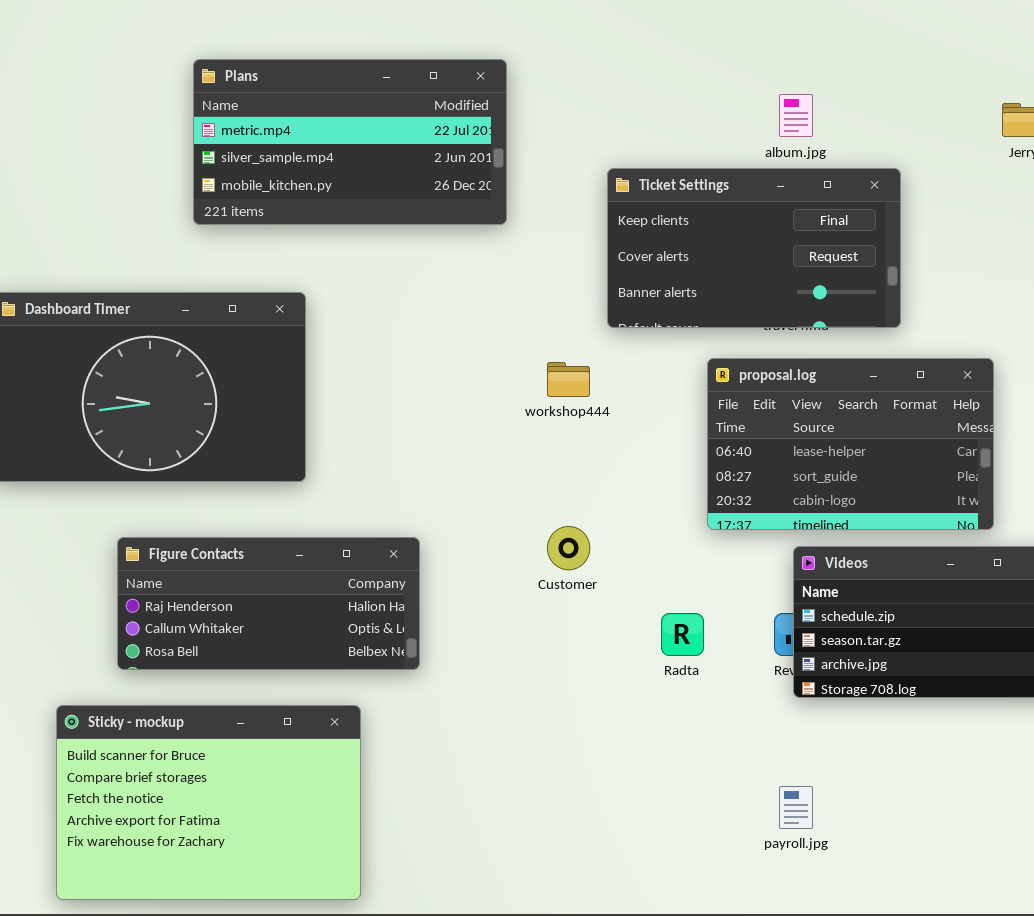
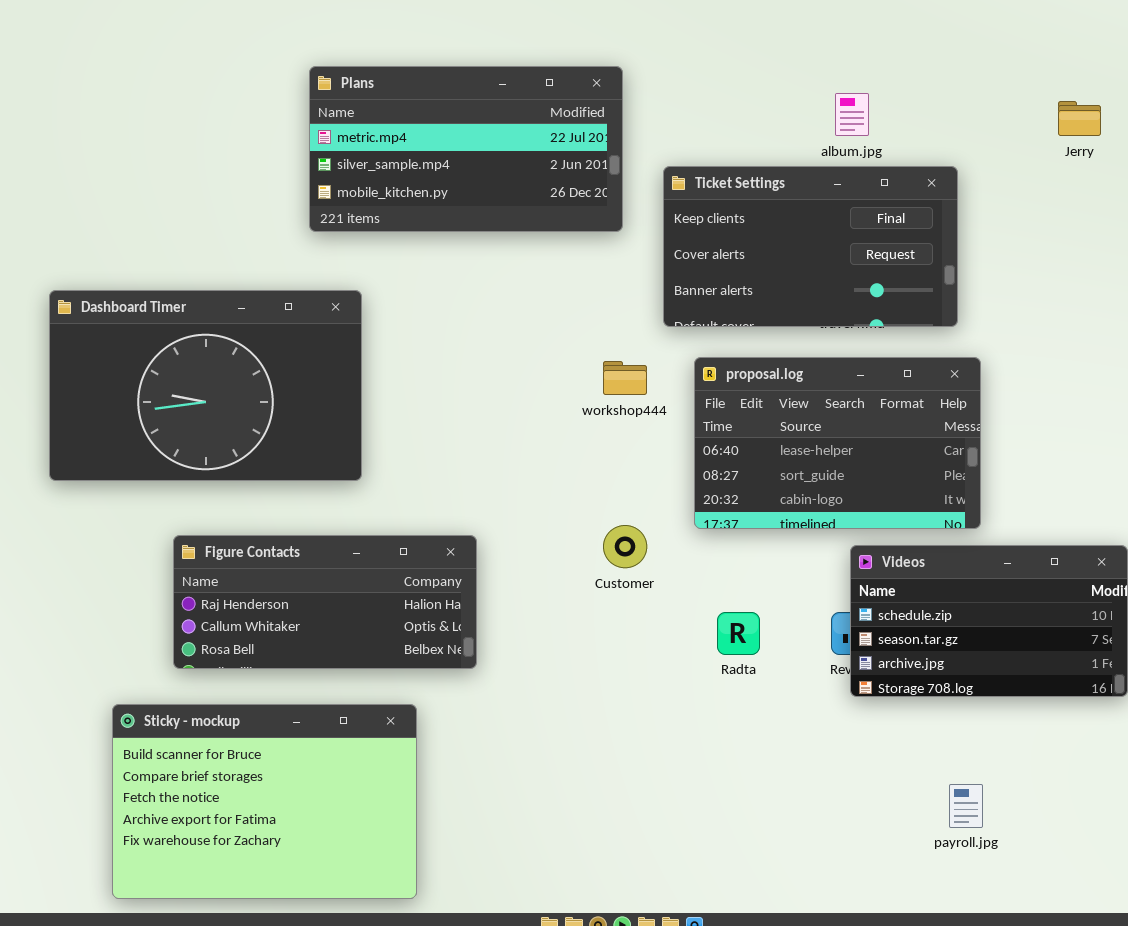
Plans: [193,59,507,225] -> [309,66,623,232], moved
proposal.log: [707,358,994,530] -> [694,357,981,529], moved
payroll.jpg: [779,786,813,829] -> [949,784,983,828], moved

